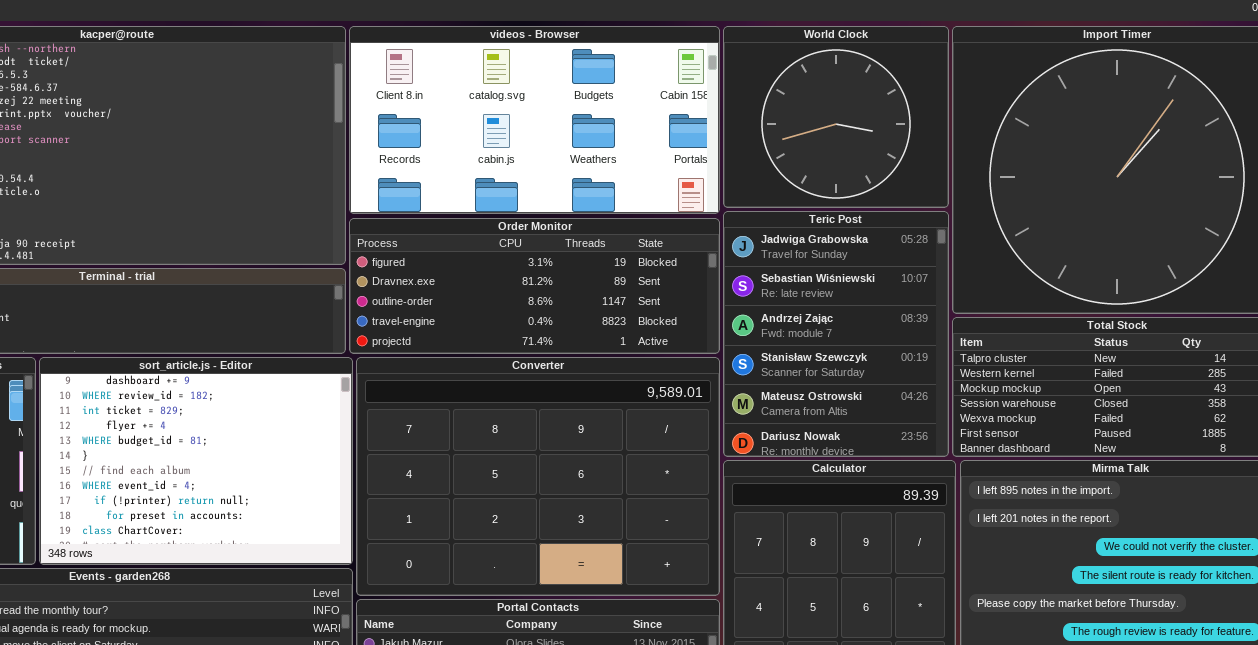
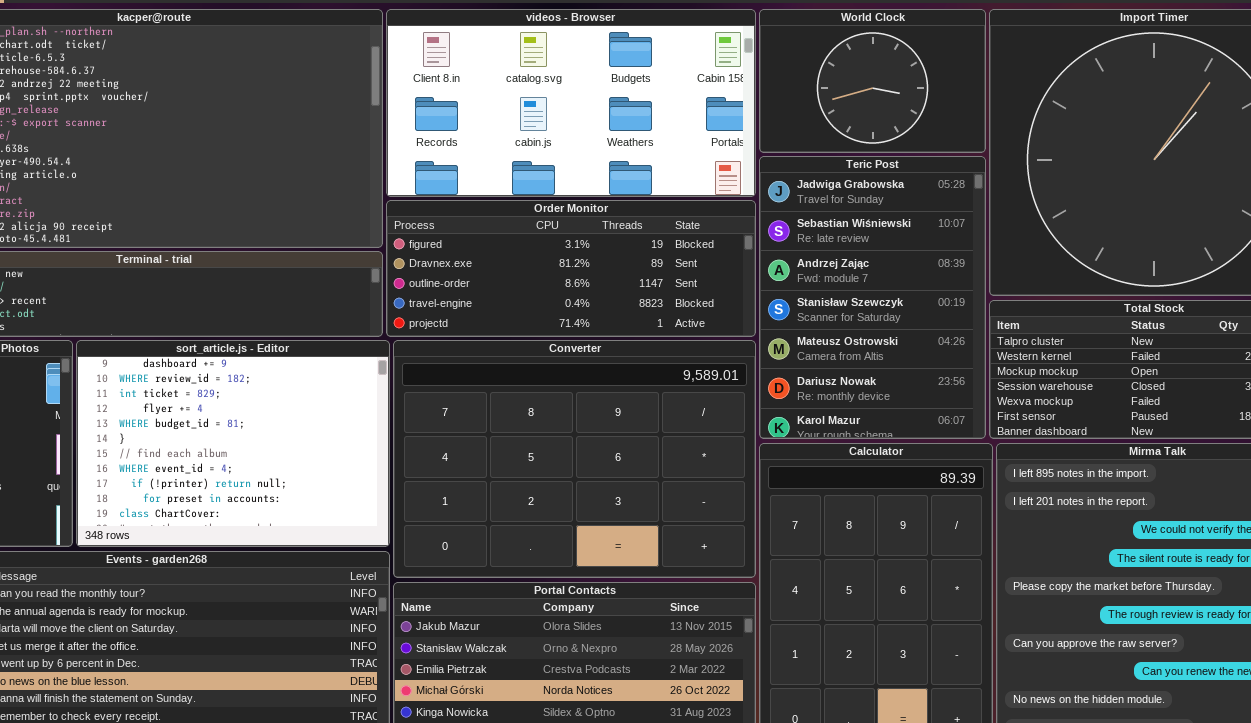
World Clock: [723,26,949,208] -> [759,9,986,153], resized
Teric Post: [723,211,949,457] -> [759,156,986,439], resized

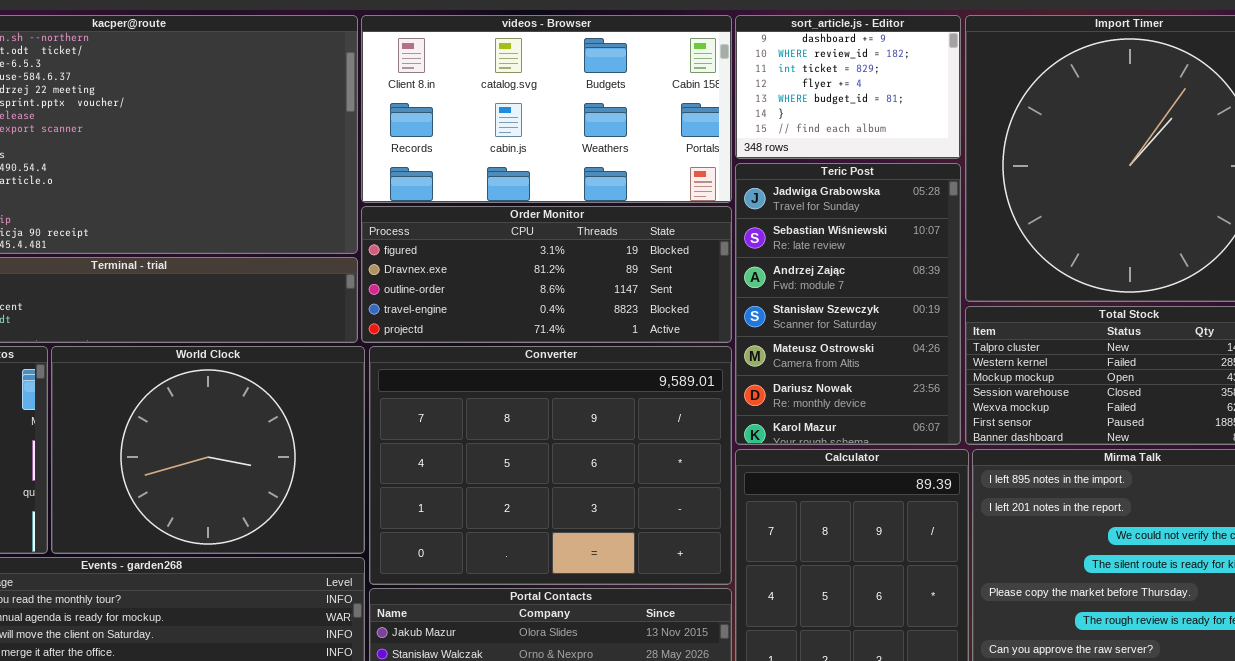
World Clock: [759,9,986,153] -> [51,346,365,554], moved, resized
sort_article.js - Editor: [76,340,390,547] -> [735,15,961,159], moved, resized

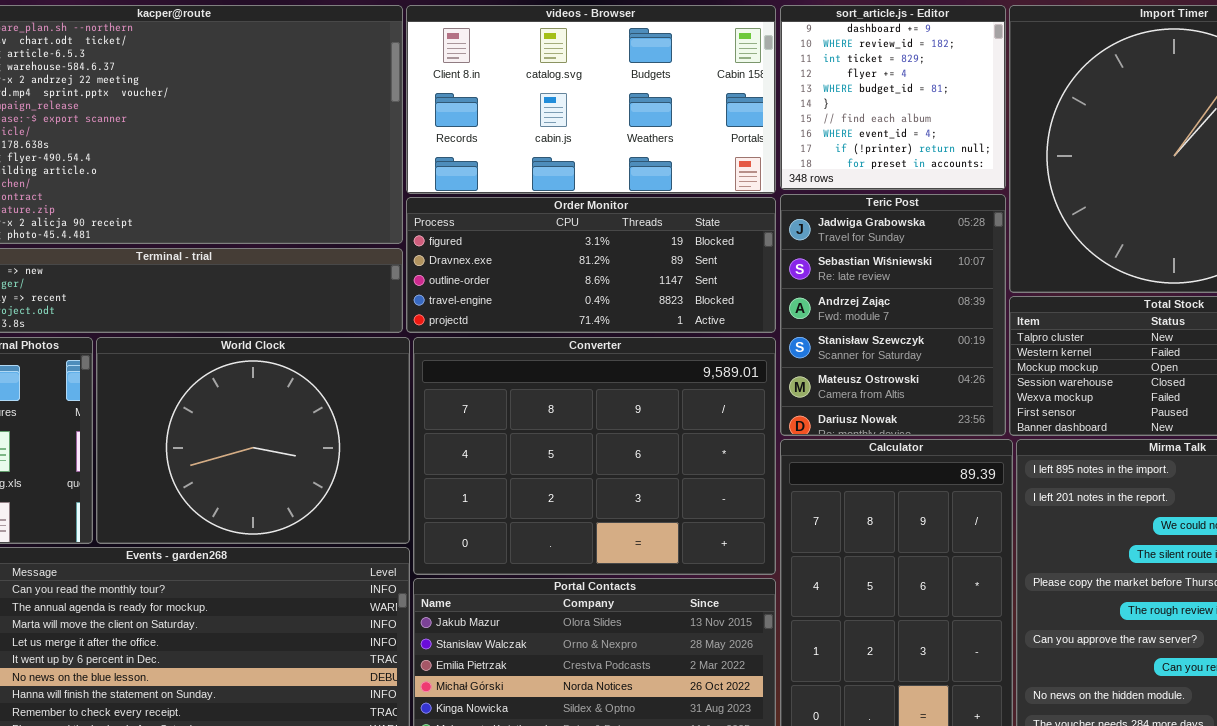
sort_article.js - Editor: [735,15,961,159] -> [780,5,1006,190], resized
Teric Post: [735,163,961,445] -> [780,194,1006,436], resized

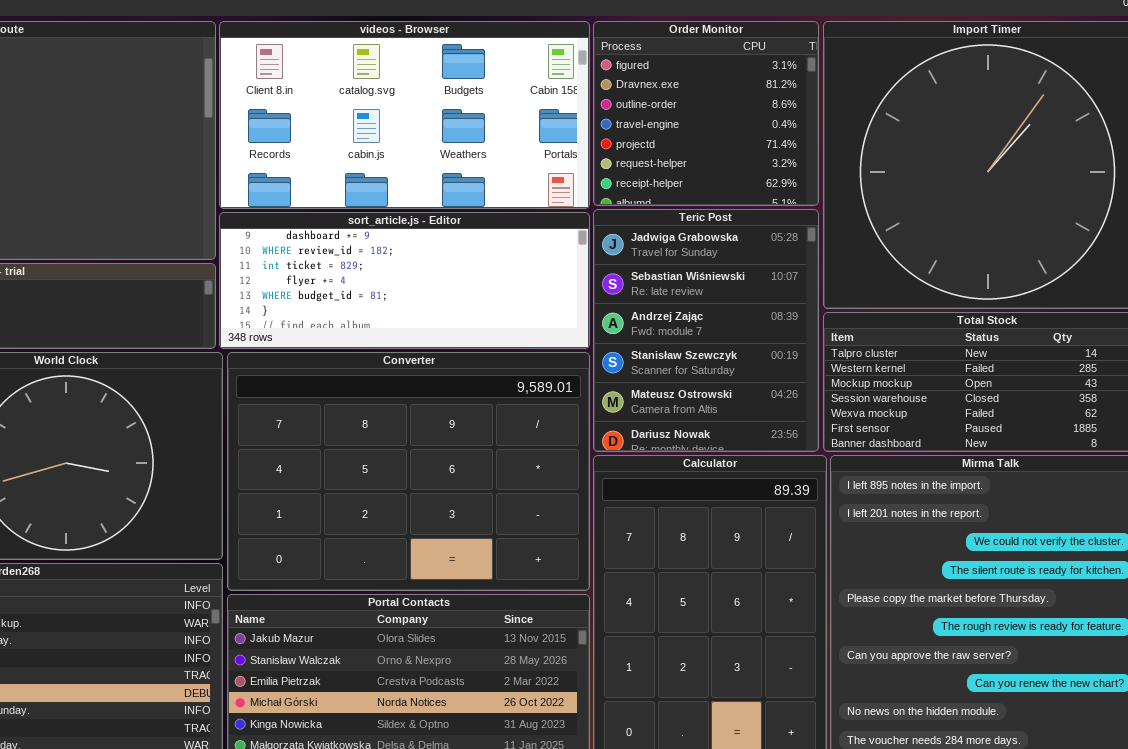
sort_article.js - Editor: [780,5,1006,190] -> [219,212,590,349], moved, resized
Order Monitor: [406,197,776,333] -> [593,21,819,206], moved, resized

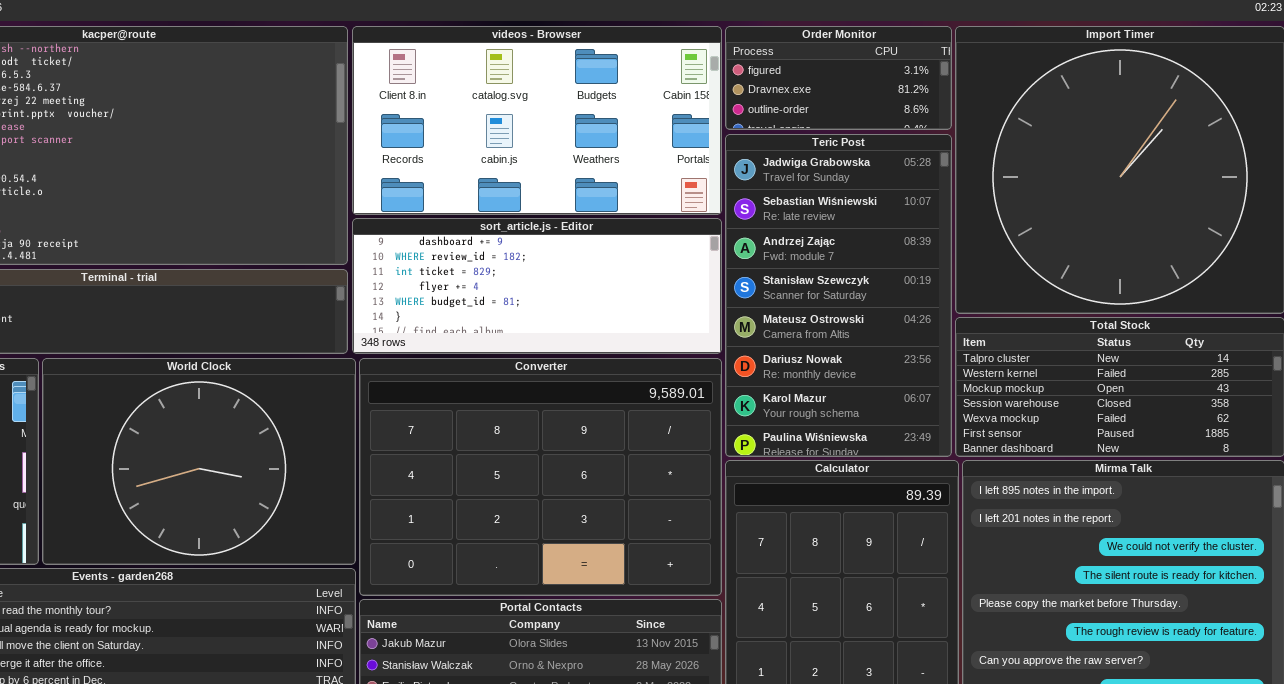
Order Monitor: [593,21,819,206] -> [725,26,952,130], resized
Teric Post: [593,209,819,452] -> [725,134,952,457], resized

